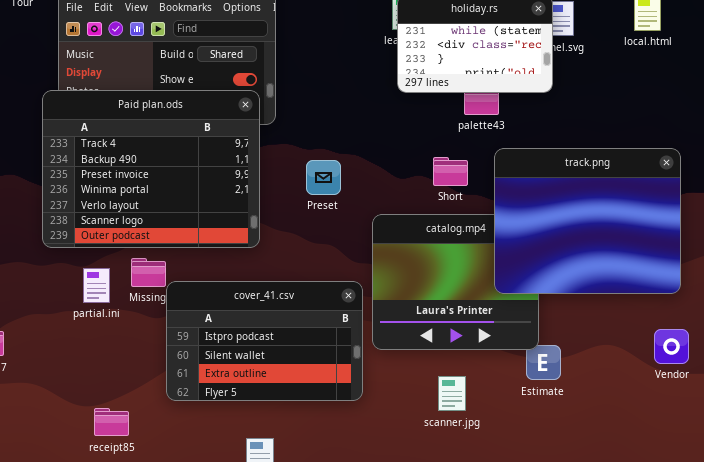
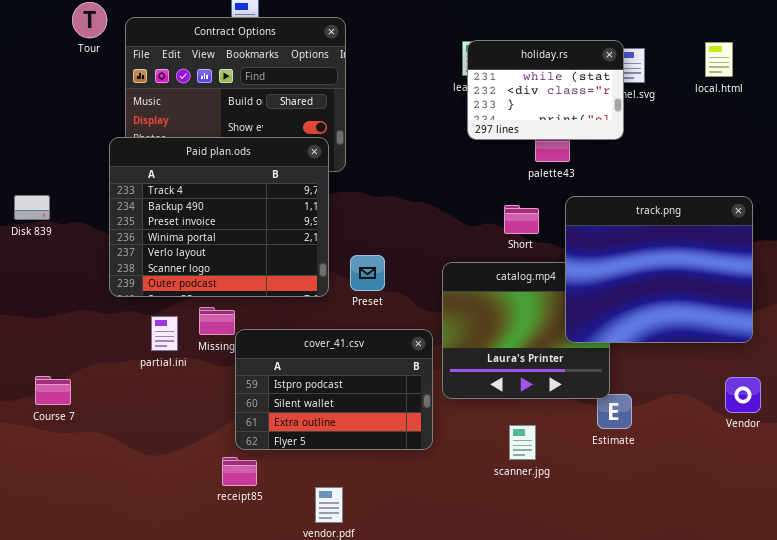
Preset: [306,160,341,195] -> [350,255,385,291], moved
receipt85: [94,408,129,436] -> [222,457,257,486], moved

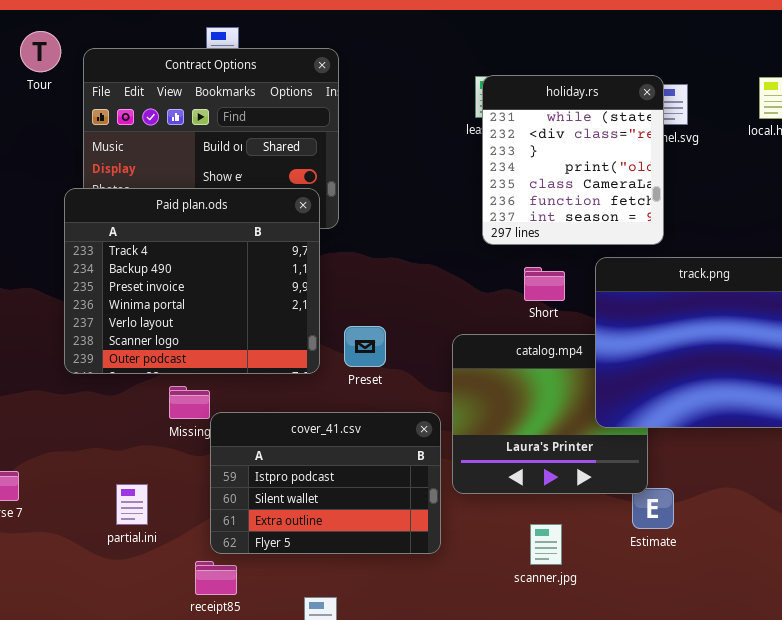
holiday.rs: [467,40,624,140] -> [482,75,664,245], resized
partial.ini: [151,316,178,351] -> [116,484,148,525], moved

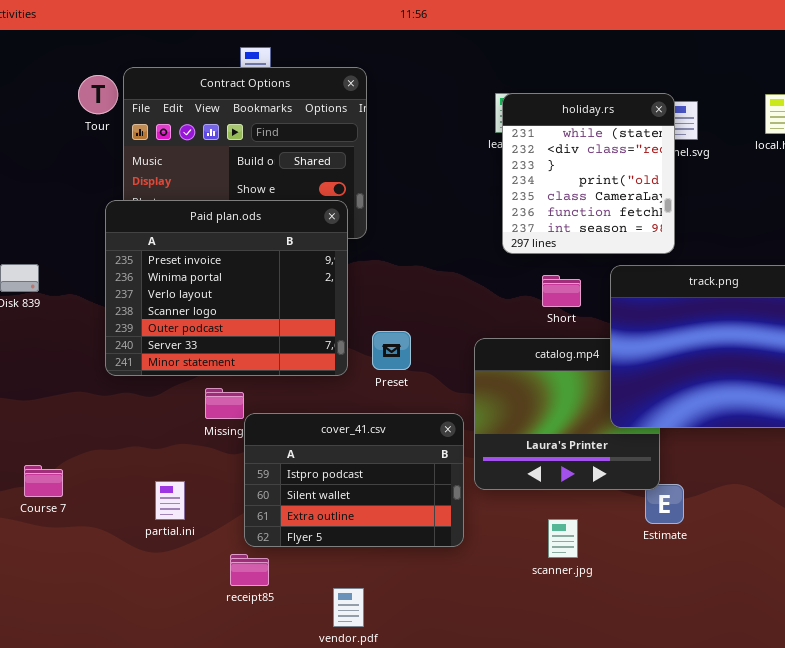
Tour: [20,31,61,72] -> [78,75,118,114], moved
Paid plan.ods: [64,188,320,374] -> [105,200,348,376], scrolled down 2 rows

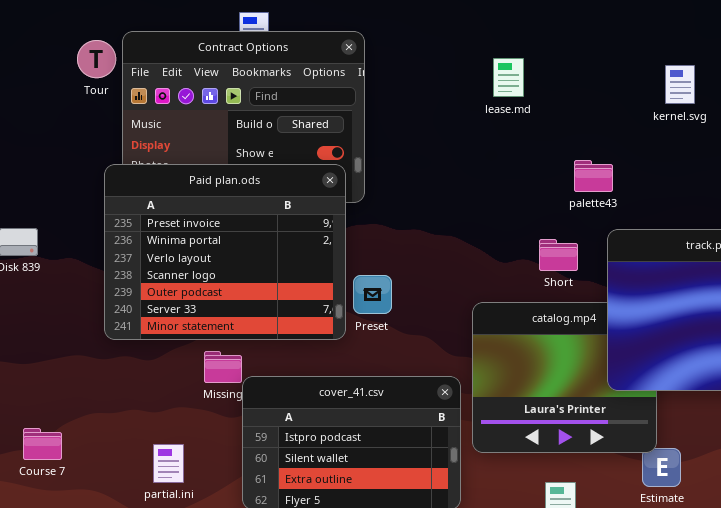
holiday.rs: [502,93,675,254] -> none, closed
Preset: [372,331,411,370] -> [353,275,392,314], moved

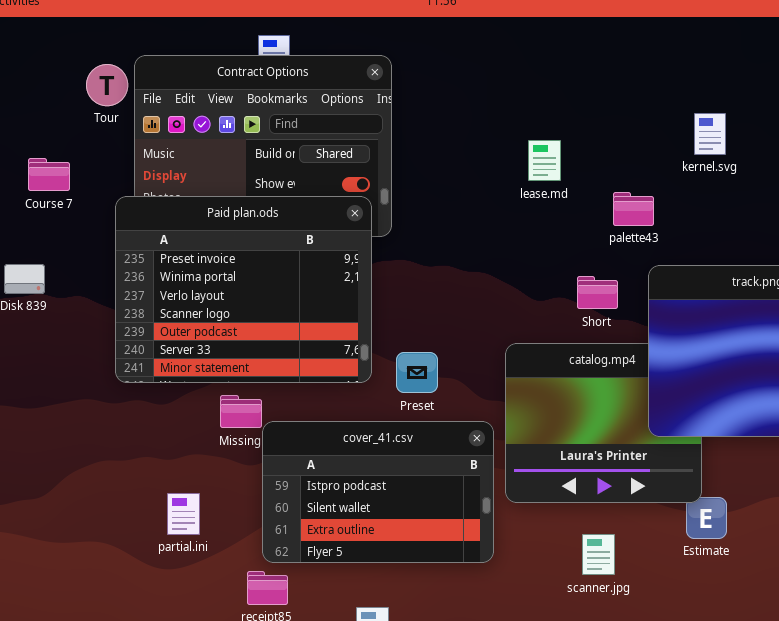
lease.md: [493,58,524,97] -> [528,140,561,181], moved
kernel.svg: [665,65,695,104] -> [694,113,726,155], moved
Preset: [353,275,392,314] -> [396,352,438,393], moved
Course 7: [23,428,62,460] -> [28,158,70,191], moved

